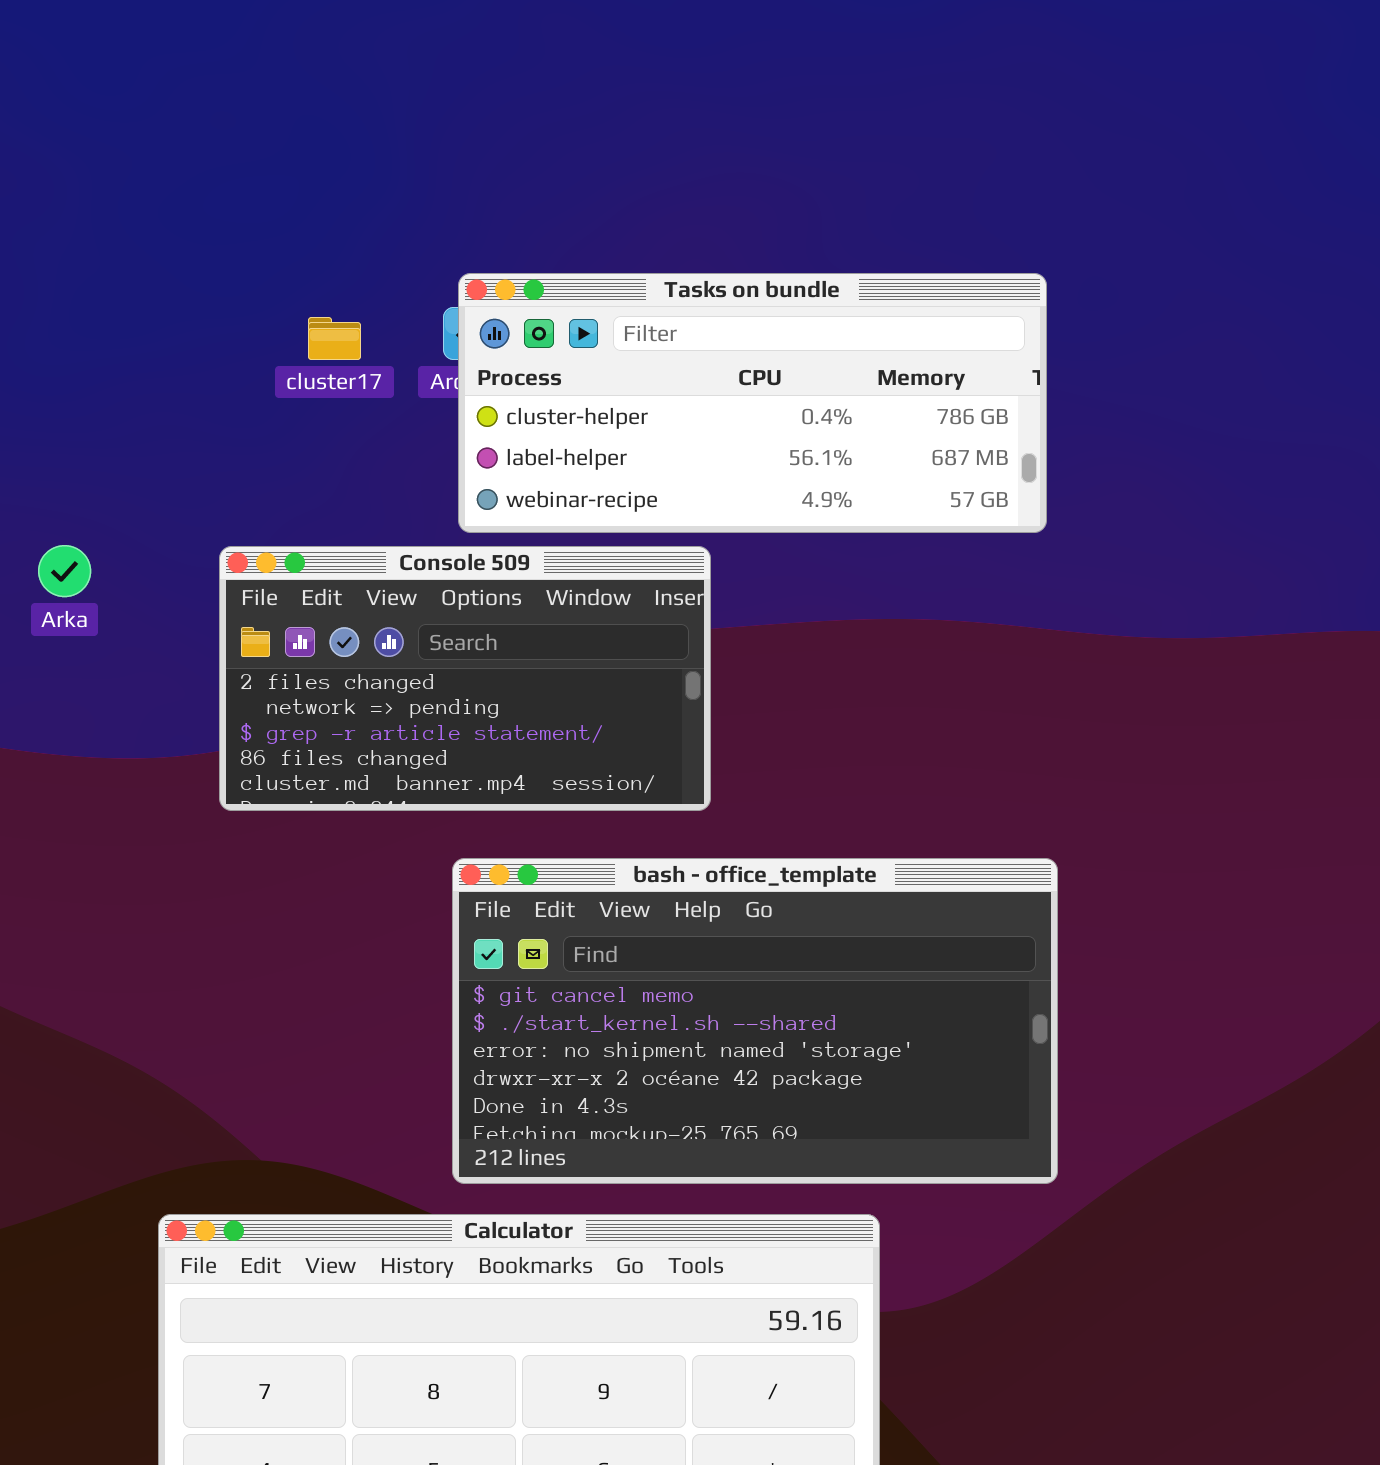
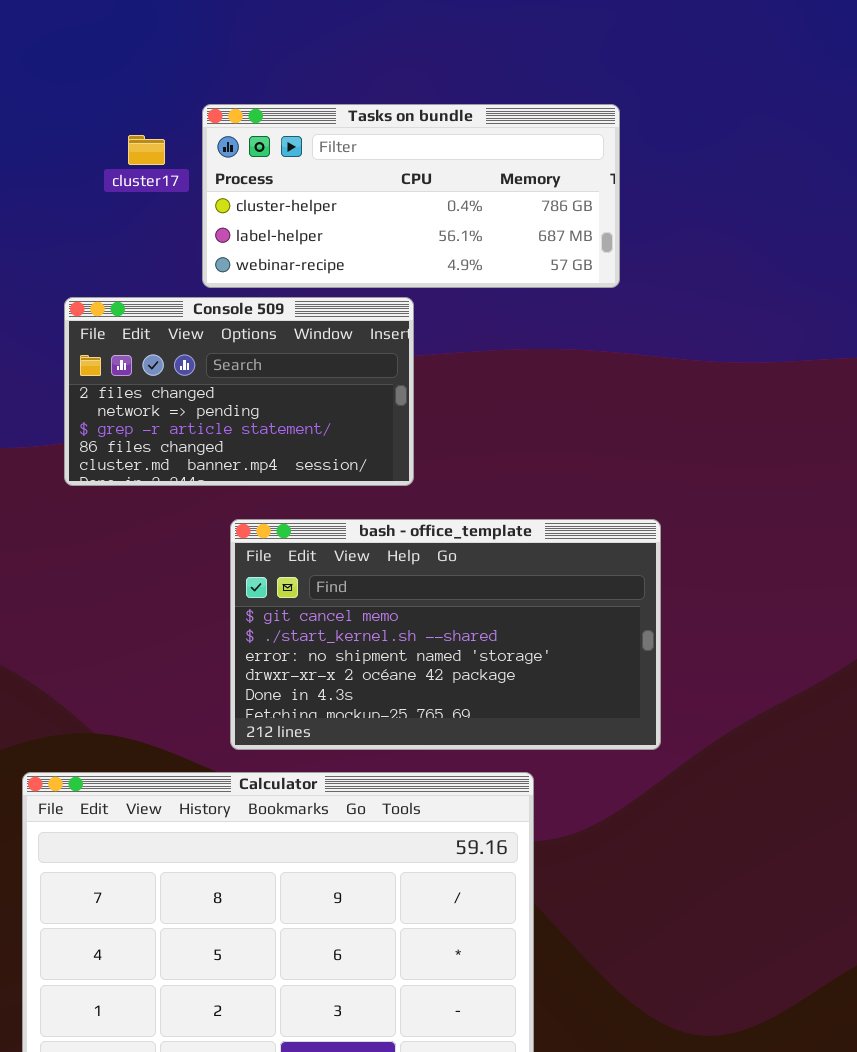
Tasks on bundle: [458,273,1047,533] -> [202,104,620,288], moved

